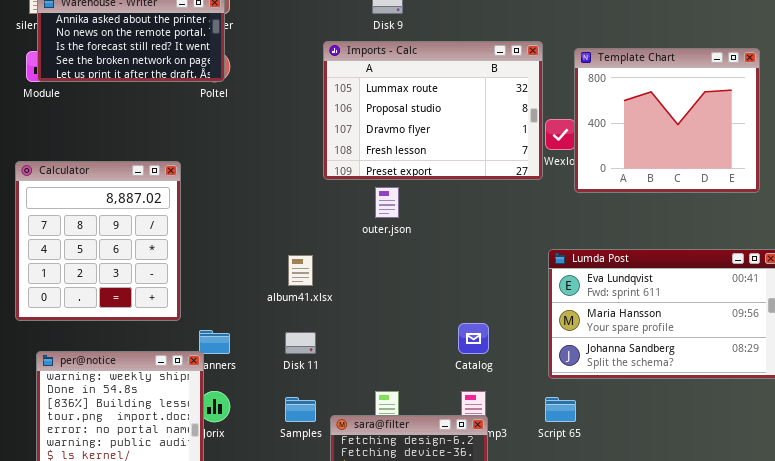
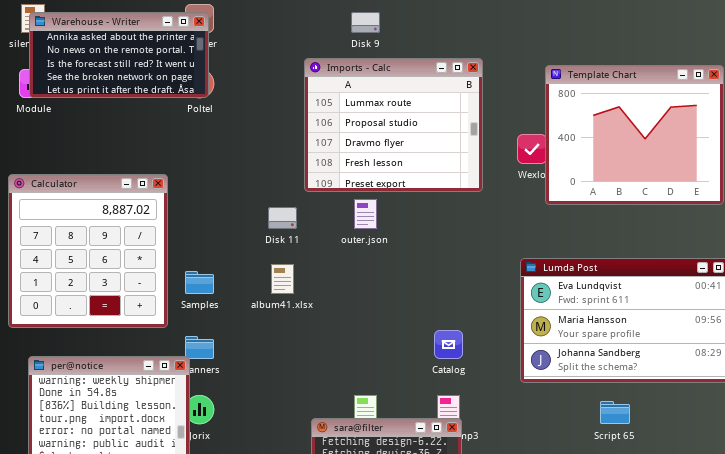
Imports - Calc: [323,41,543,180] -> [304,58,483,192], resized
Disk 11: [285,332,316,354] -> [268,207,297,229], moved
Samples: [285,397,316,422] -> [185,271,214,294], moved
Script 65: [545,397,576,422] -> [600,401,630,424], moved

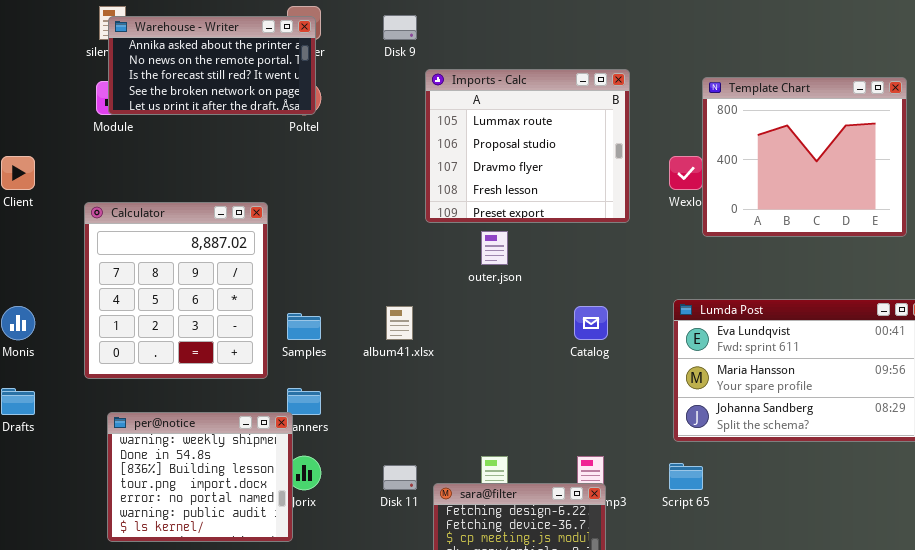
Disk 9: [351,12,380,33] -> [383,15,417,40], moved
Disk 11: [268,207,297,229] -> [383,465,417,490], moved
Catalog: [434,330,463,359] -> [574,306,608,340], moved
Script 65: [600,401,630,424] -> [669,463,703,490], moved

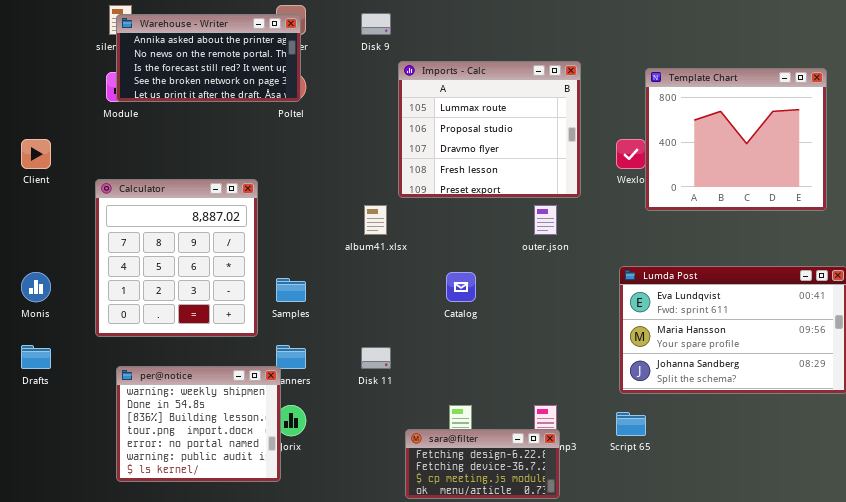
outer.json: [481,231,508,265] -> [534,205,557,235], moved
album41.xlsx: [386,306,413,340] -> [364,205,387,235], moved
Catalog: [574,306,608,340] -> [446,272,476,302], moved
Disk 11: [383,465,417,490] -> [361,347,391,369], moved

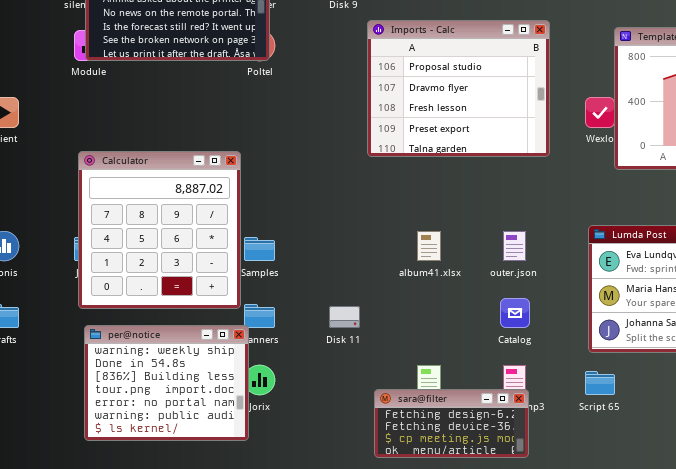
Imports - Calc: [398,61,581,198] -> [367,20,550,157], scrolled down 1 row
Calculator: [95,179,258,337] -> [78,151,241,309], moved
album41.xlsx: [364,205,387,235] -> [417,231,441,261], moved
outer.json: [534,205,557,235] -> [503,231,526,261], moved
Catalog: [446,272,476,302] -> [500,298,530,328], moved

